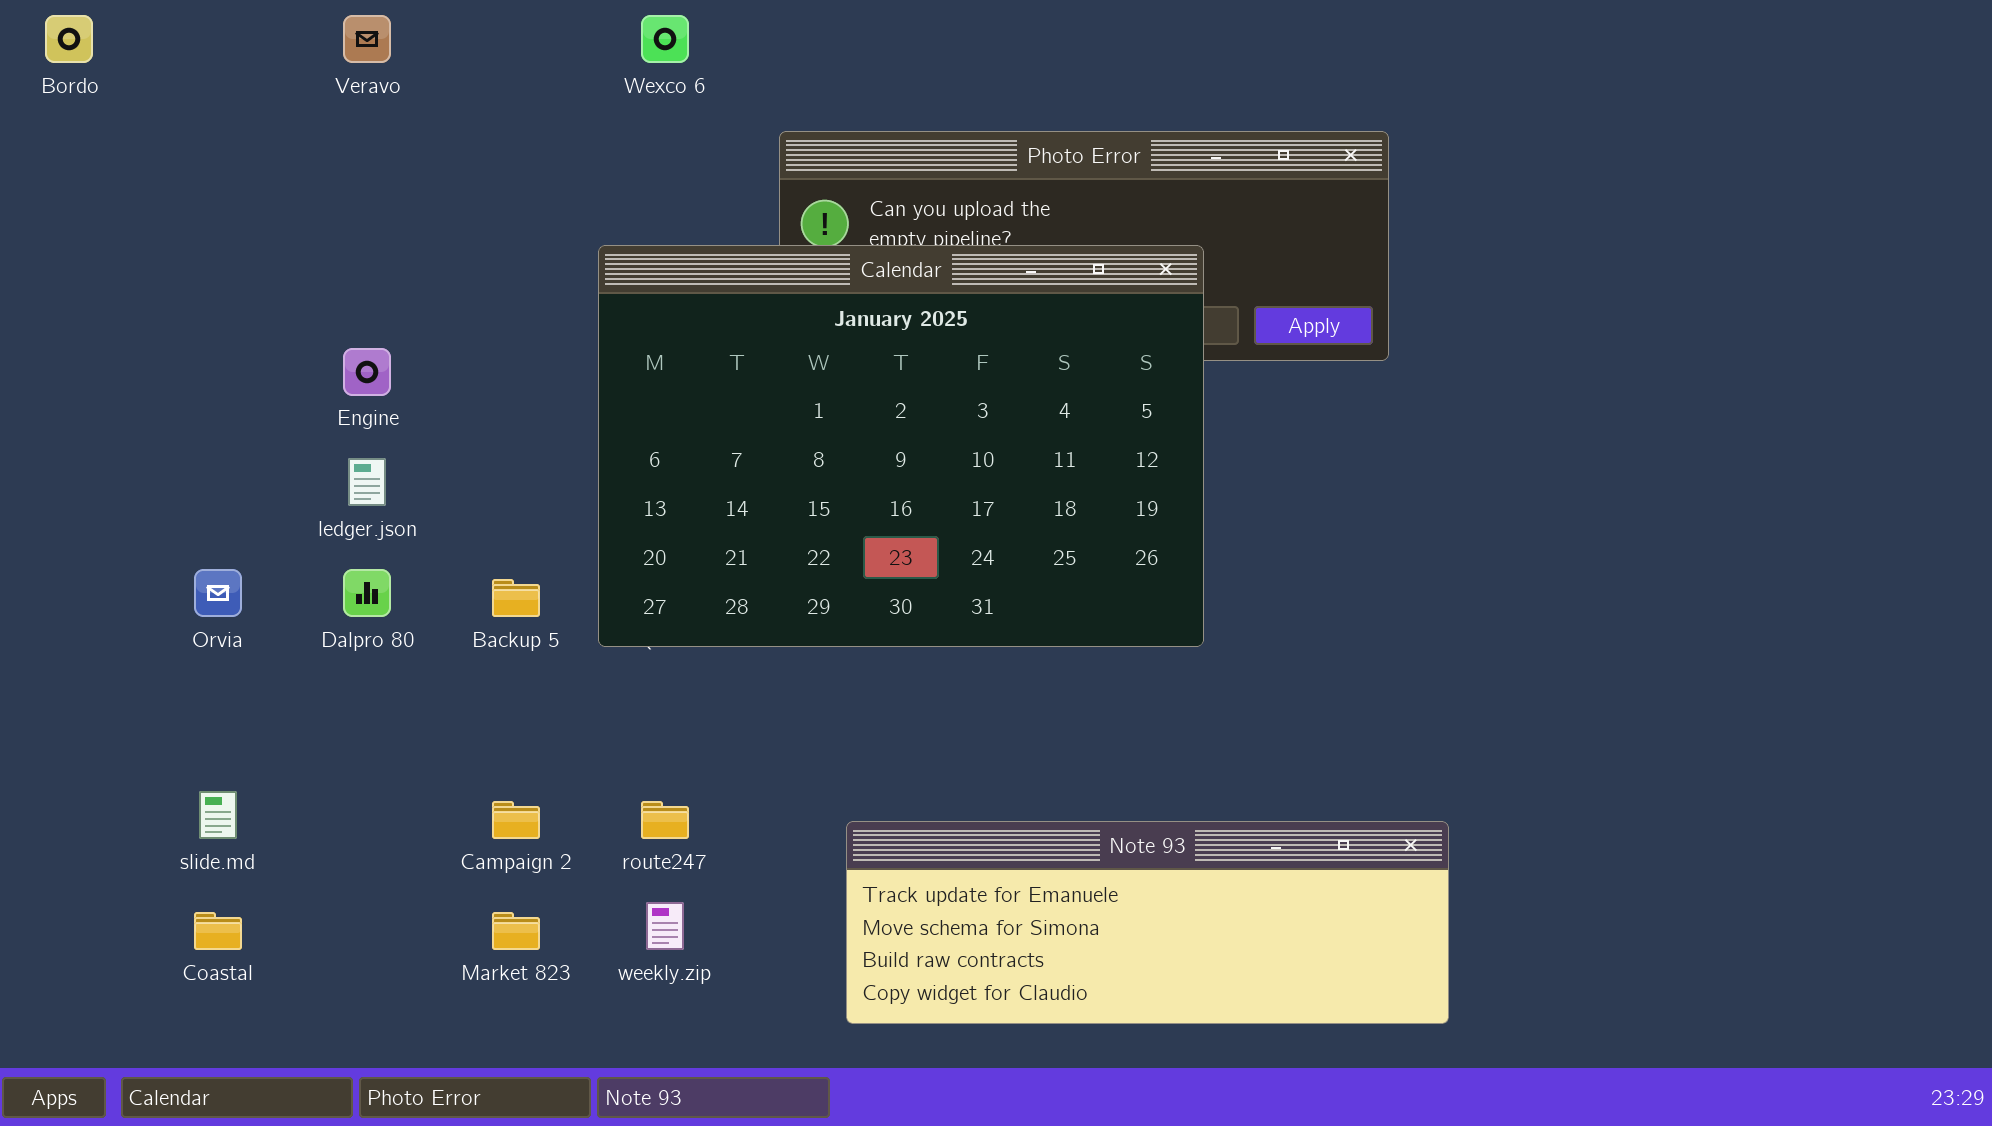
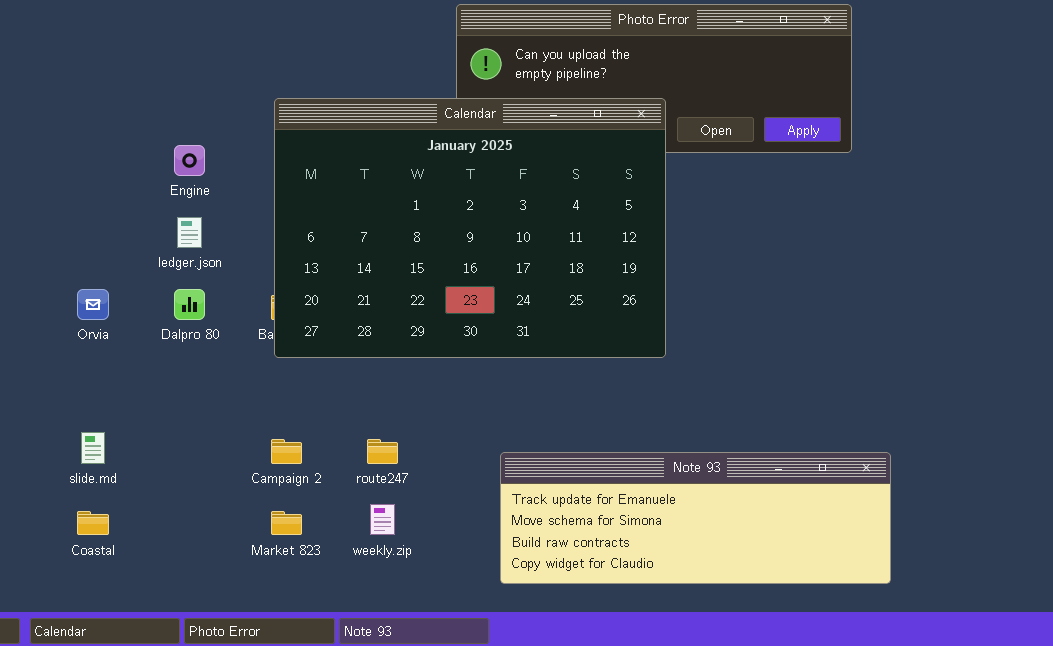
Calendar: [598,245,1204,647] -> [274,98,666,358], moved

